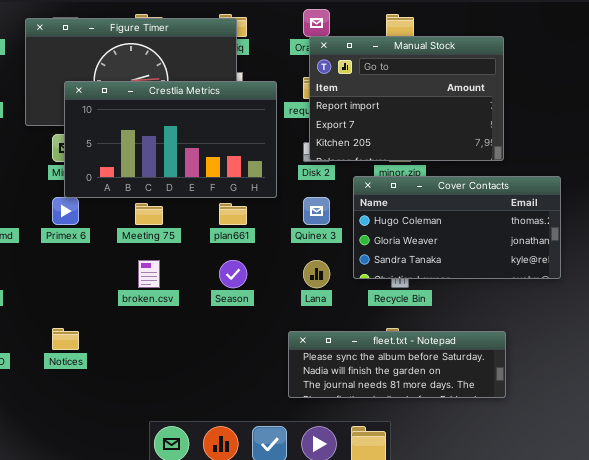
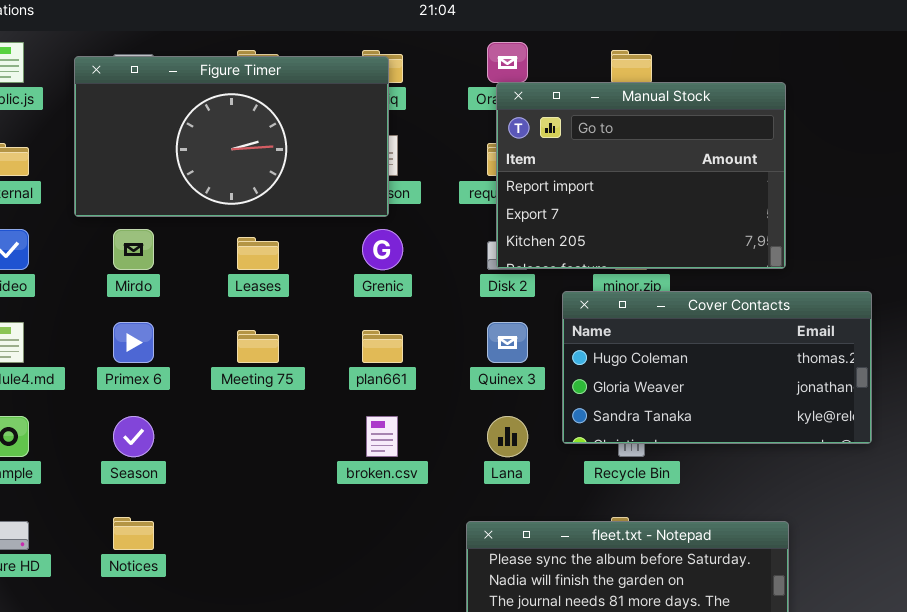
Crestlia Metrics: [64,81,277,198] -> none, closed
broken.csv: [138,260,160,288] -> [366,416,398,457], moved
Season: [219,260,247,288] -> [113,416,154,457], moved

